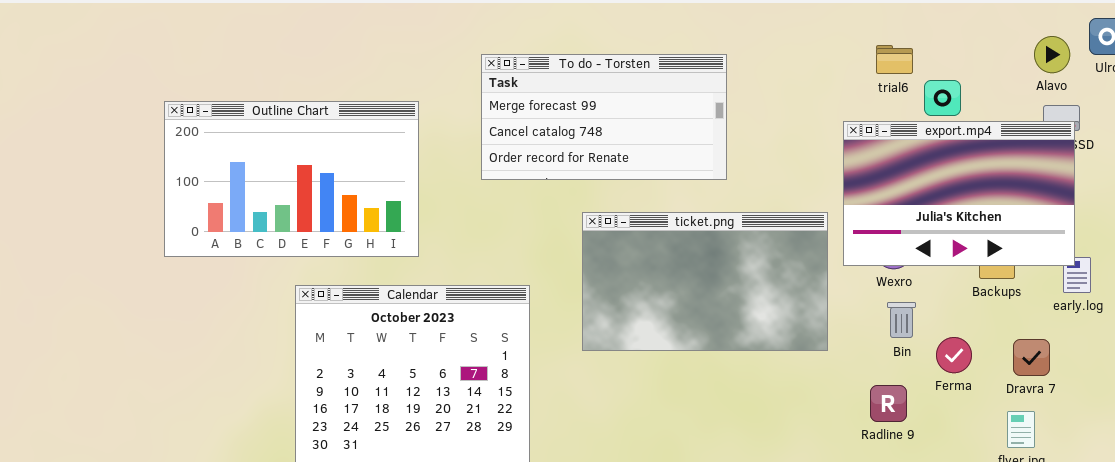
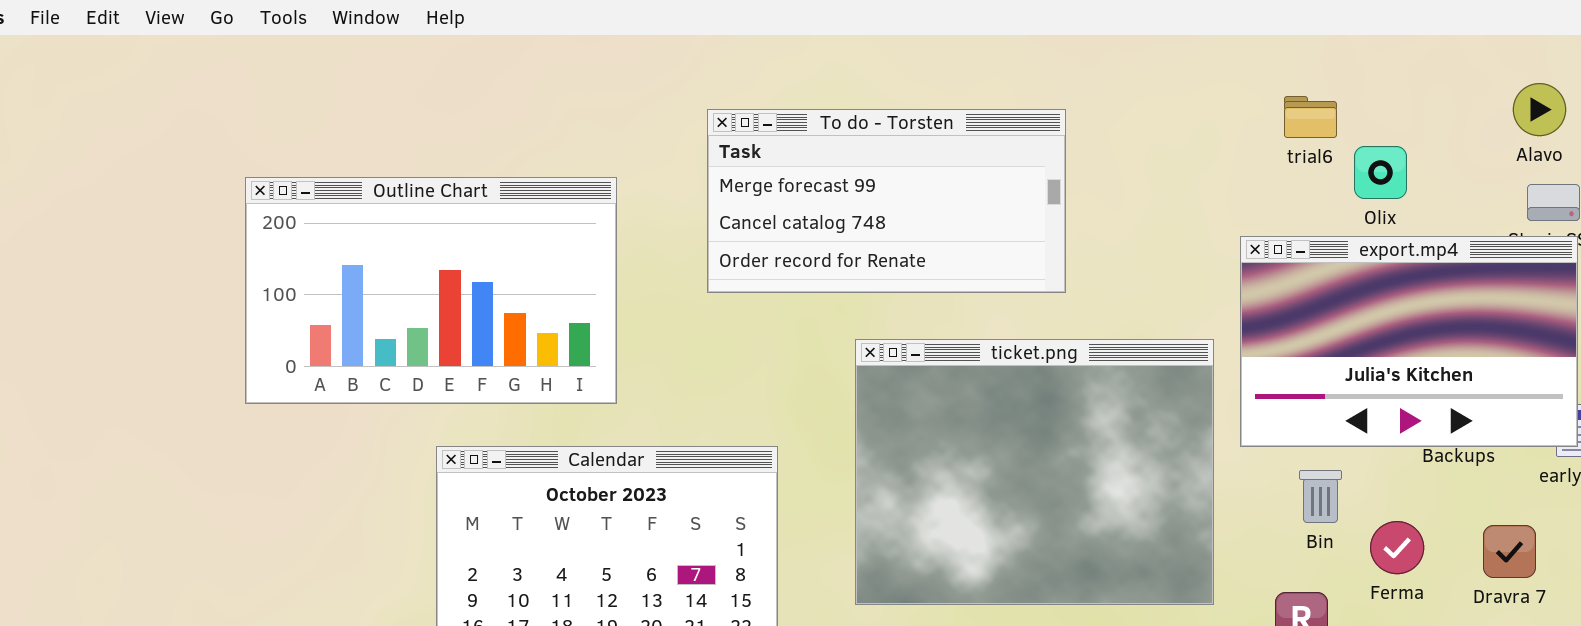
export.mp4: [843,121,1075,266] -> [1240,236,1578,447], moved
ticket.png: [582,212,828,351] -> [855,339,1214,605], resized

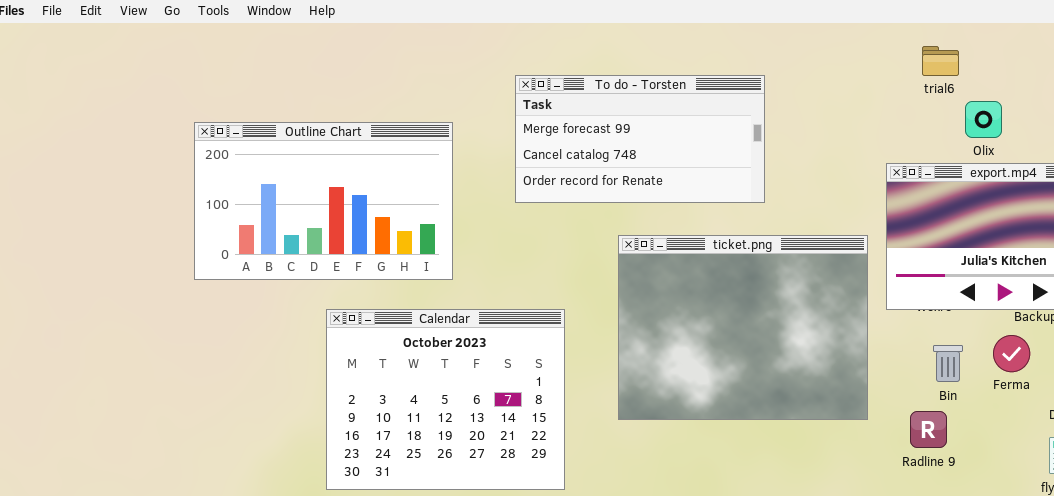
trial6: [1284,96,1337,138] -> [922,46,959,76], moved
Bin: [1299,470,1342,523] -> [933,345,963,382], moved
Ferma: [1370,521,1424,574] -> [993,335,1030,372], moved

